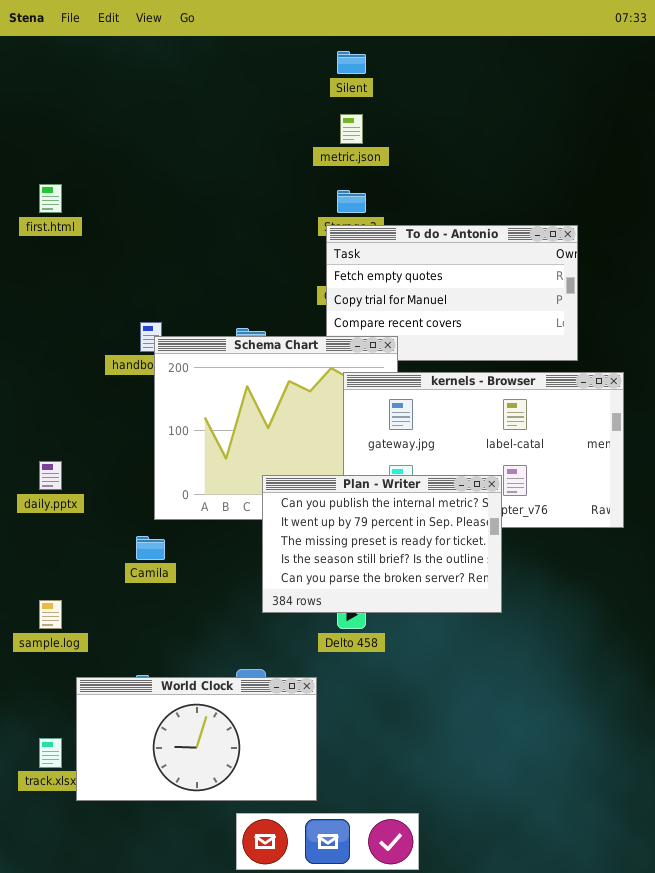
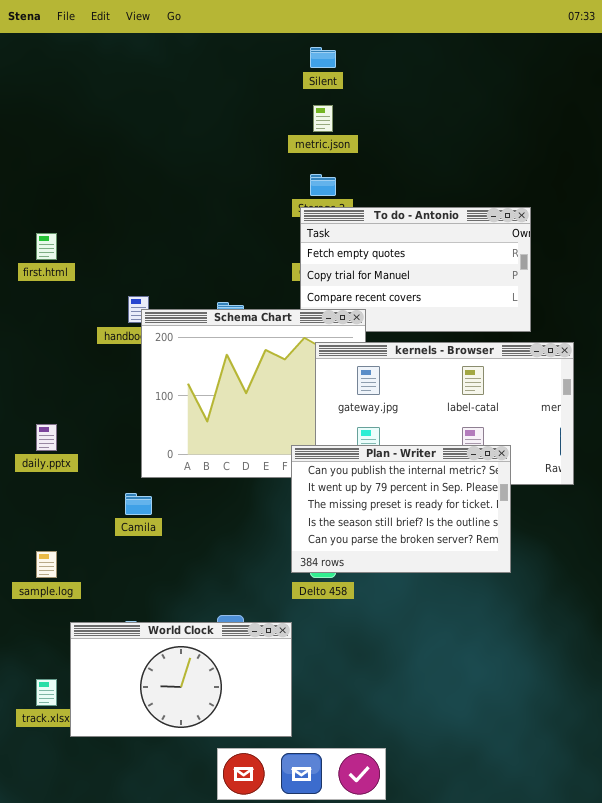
first.html: [39,184,62,213] -> [36,233,57,260], moved
Plan - Writer: [262,475,502,613] -> [291,445,511,573], moved

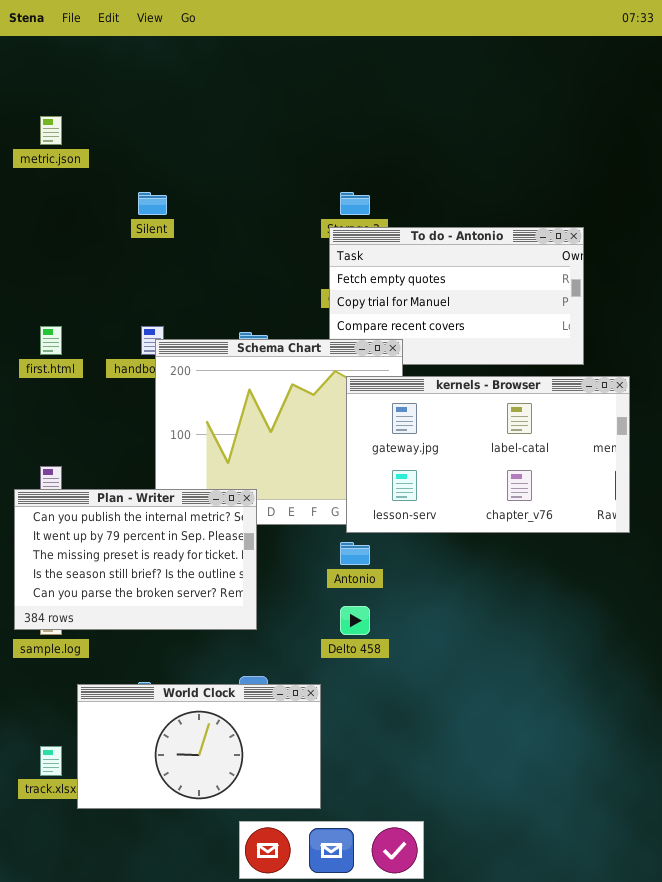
Silent: [310,47,336,68] -> [138,192,167,215], moved
metric.json: [313,105,333,132] -> [40,116,62,145], moved
first.html: [36,233,57,260] -> [40,326,62,355], moved
Plan - Writer: [291,445,511,573] -> [14,489,257,630], moved

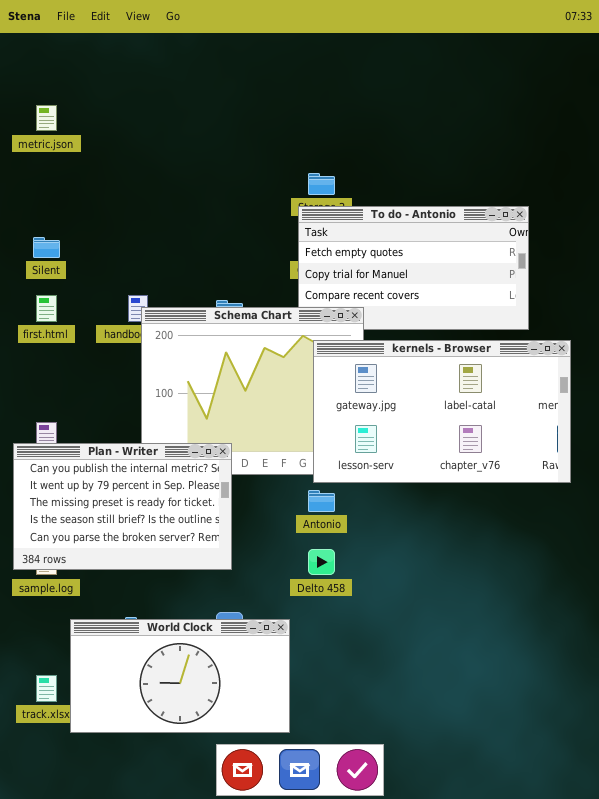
Silent: [138,192,167,215] -> [33,237,60,258], moved

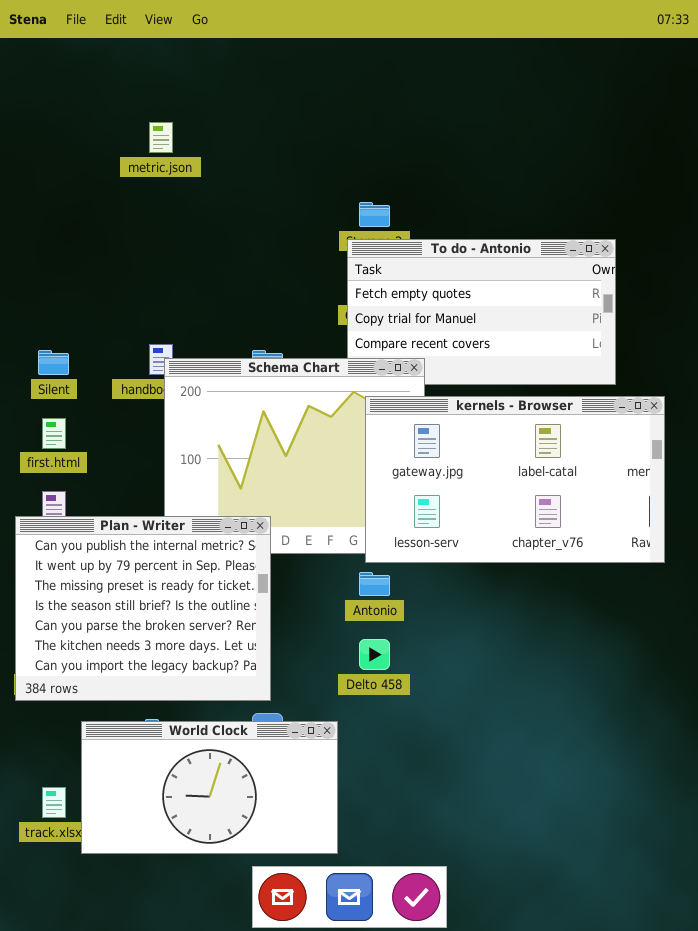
metric.json: [36,105,57,131] -> [149,122,173,153], moved
Silent: [33,237,60,258] -> [38,350,69,375], moved
first.html: [36,295,57,322] -> [42,418,66,449], moved
Plan - Writer: [13,443,232,570] -> [15,516,271,701], resized

